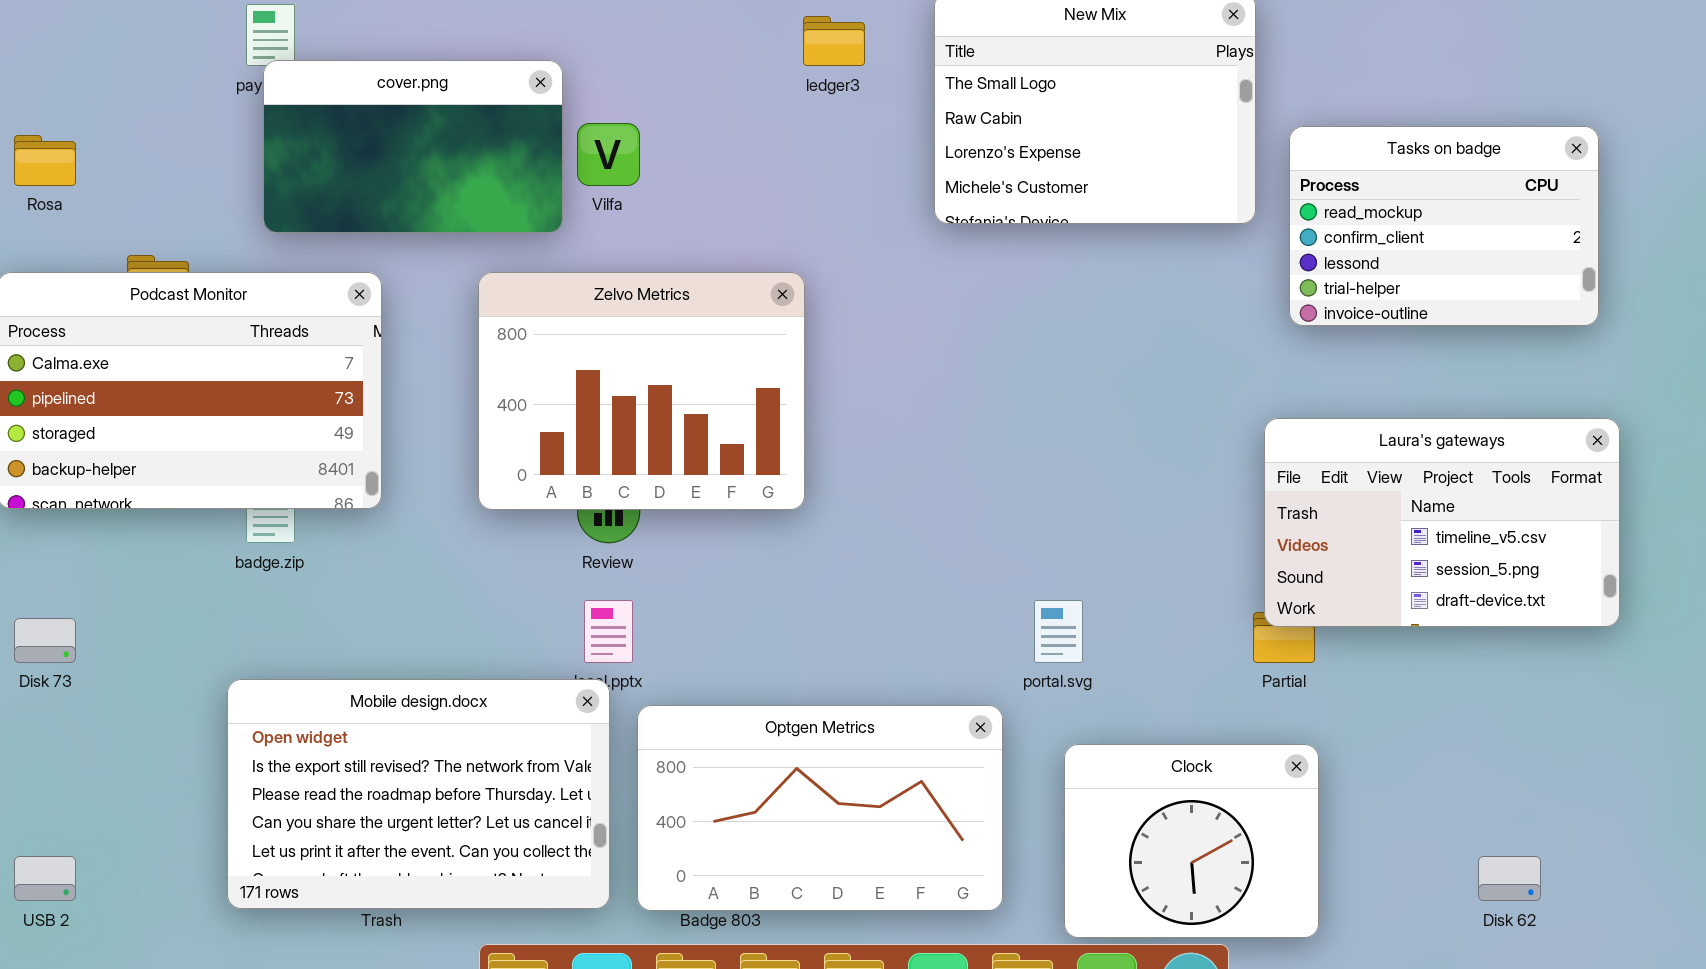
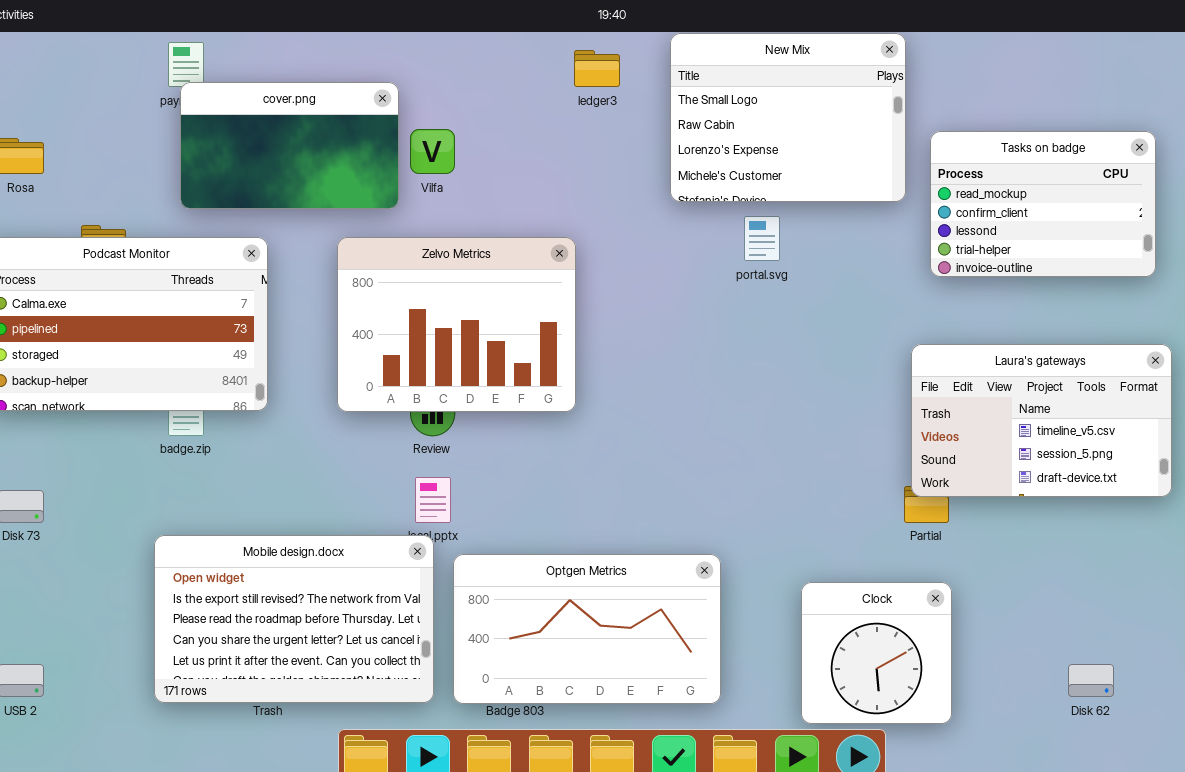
portal.svg: [1034,600,1083,663] -> [744,216,780,261], moved
Clock: [1064,744,1319,938] -> [801,582,952,724], resized

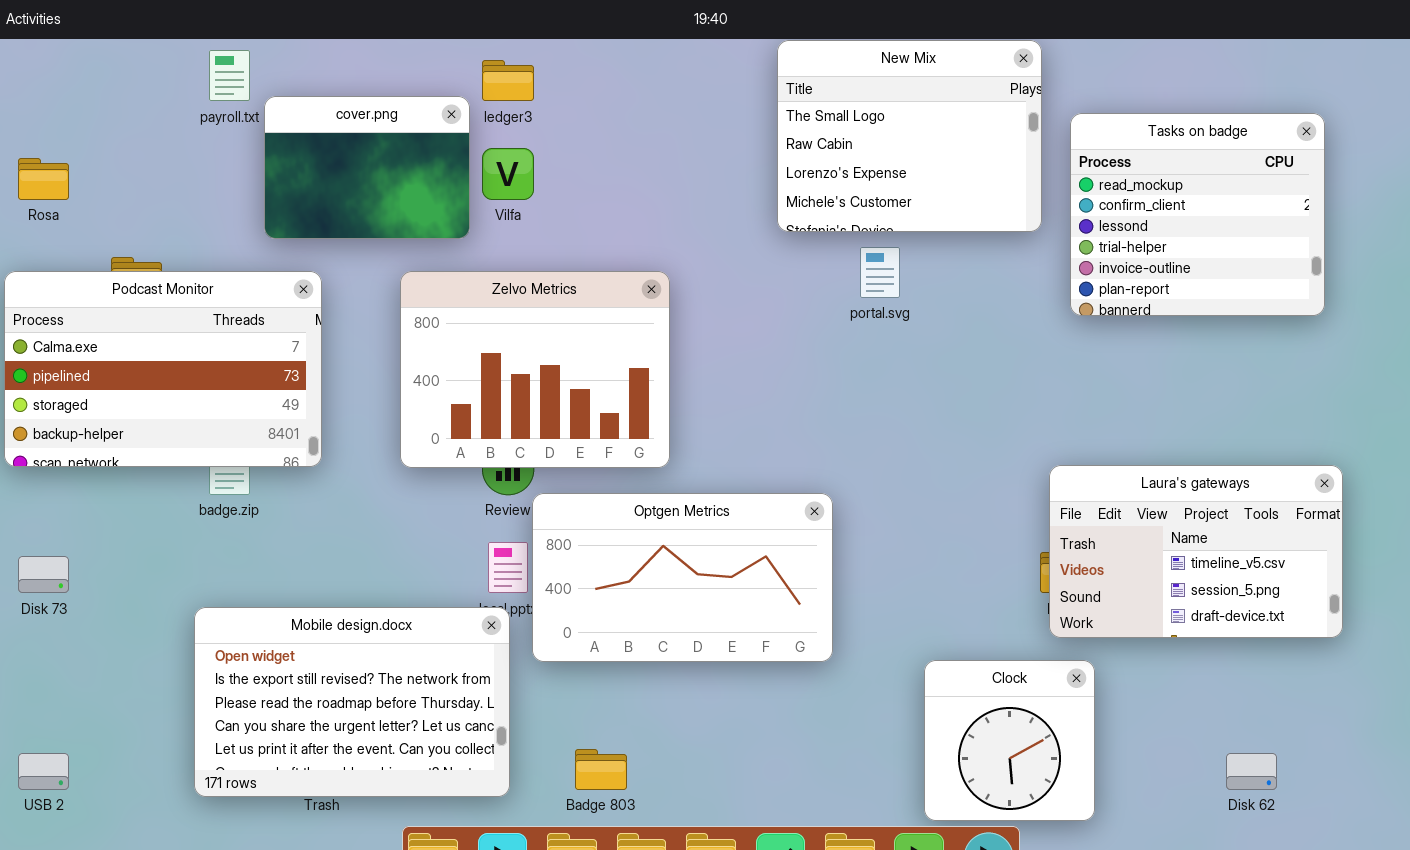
ledger3: [574,50,620,87] -> [482,60,534,101], moved
cover.png: [180,82,399,209] -> [264,96,470,239], resized
Tasks on badge: [930,131,1156,277] -> [1070,113,1325,316], resized
Laura's gateways: [911,344,1172,497] -> [1049,465,1343,638], moved
Optgen Metrics: [453,554,721,704] -> [532,493,833,662], moved

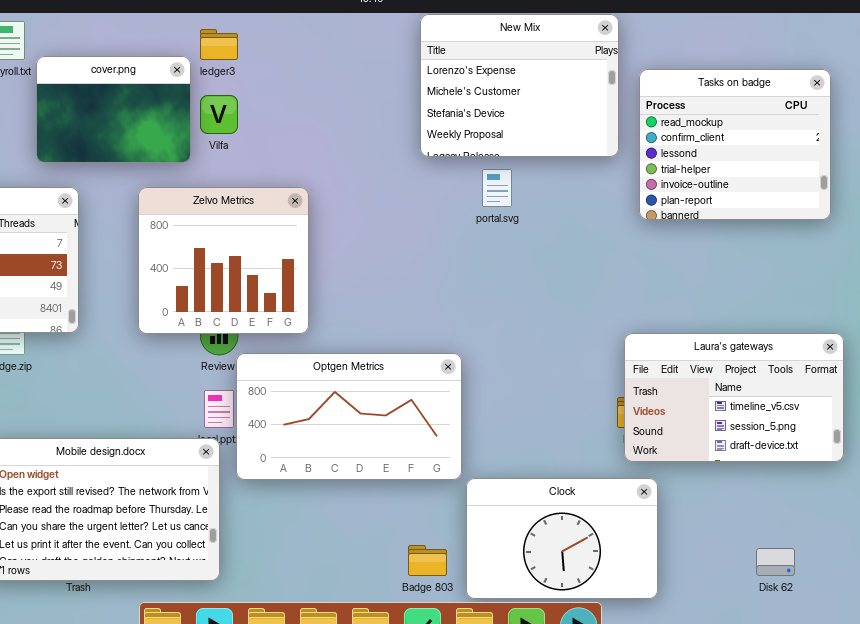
New Mix: [777,40,1042,232] -> [420,14,619,157], scrolled down 2 rows
Zelvo Metrics: [400,271,670,468] -> [138,187,309,334], resized
Clock: [924,660,1095,821] -> [466,478,658,599], resized
Badge 803: [575,749,627,790] -> [408,545,447,576], moved

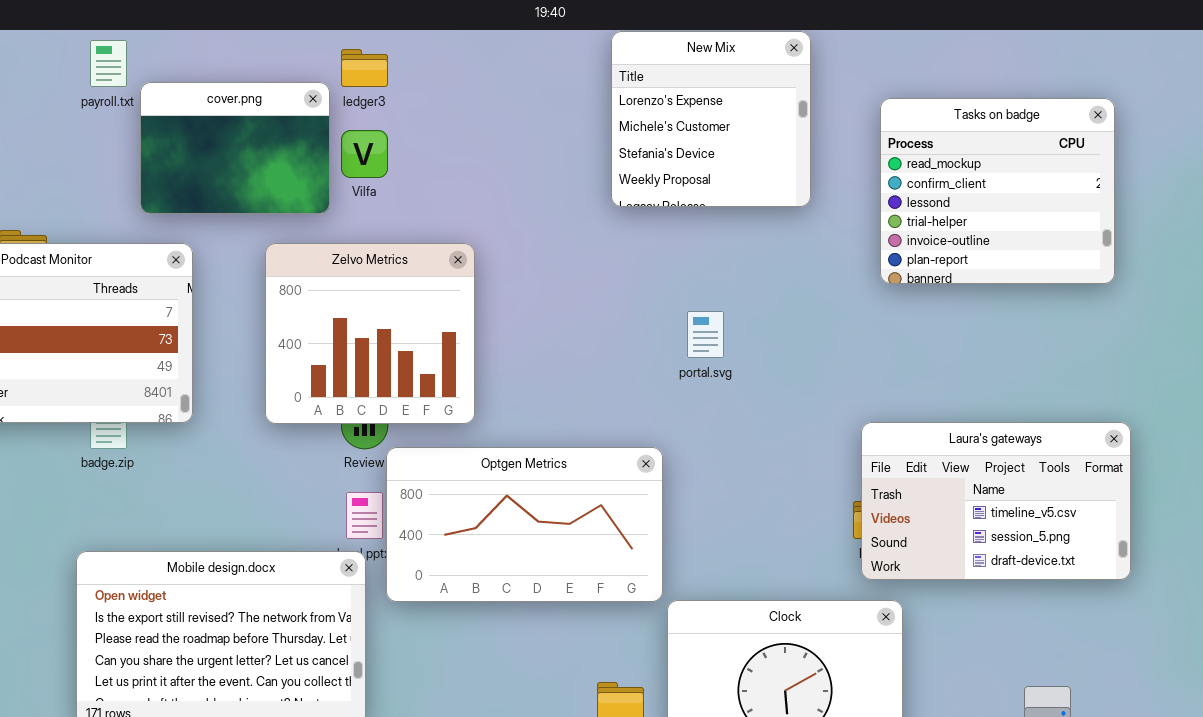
New Mix: [420,14,619,157] -> [611,31,811,207], resized
portal.svg: [482,169,512,207] -> [687,311,724,358], moved

